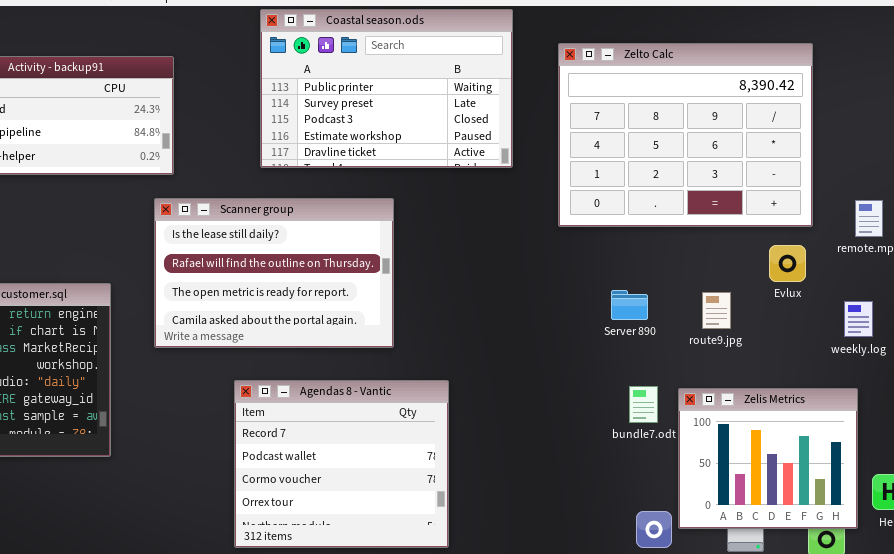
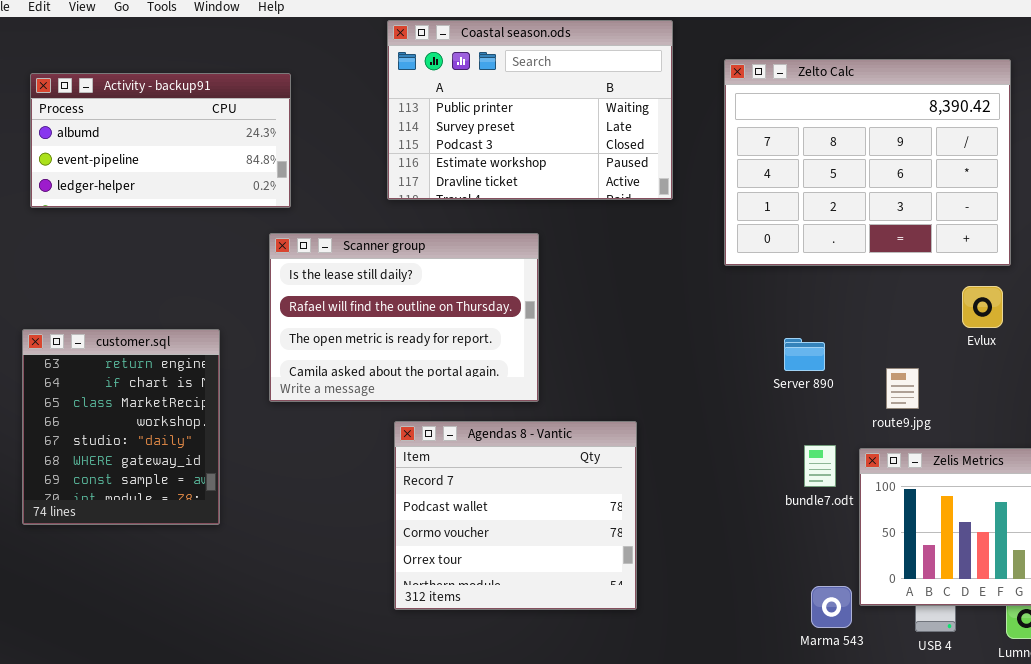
route9.jpg: [702,292,731,329] -> [886,368,919,409], moved
Agendas 8 - Vantic: [234,380,449,548] -> [394,421,637,610], moved

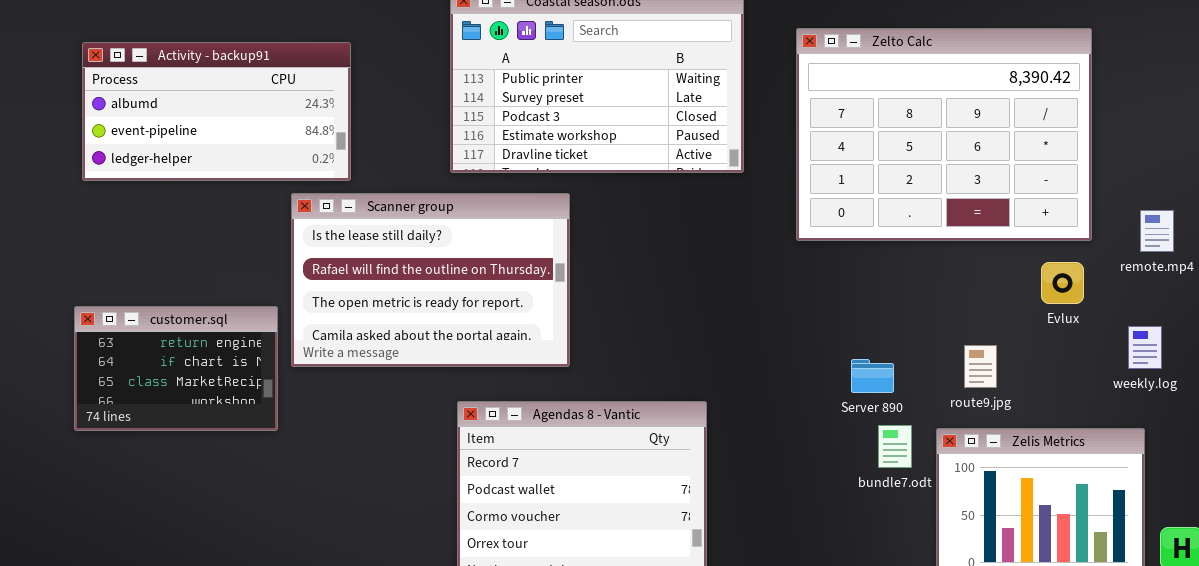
Scanner group: [269,233,539,402] -> [291,193,570,367], moved
customer.sql: [22,329,220,525] -> [74,306,278,431], resized
Server 890: [784,338,825,371] -> [851,359,894,393], moved

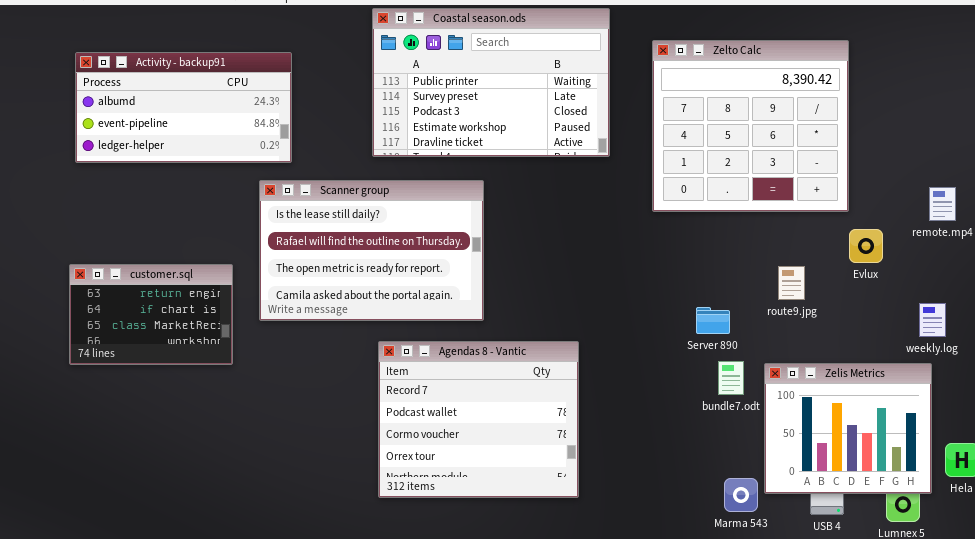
Zelto Calc: [796,28,1092,241] -> [652,40,849,212], resized
Scanner group: [291,193,570,367] -> [259,180,484,321], moved
weekly.log: [1128,326,1162,369] -> [919,303,946,337], moved
route9.jpg: [964,345,997,388] -> [778,266,805,300], moved

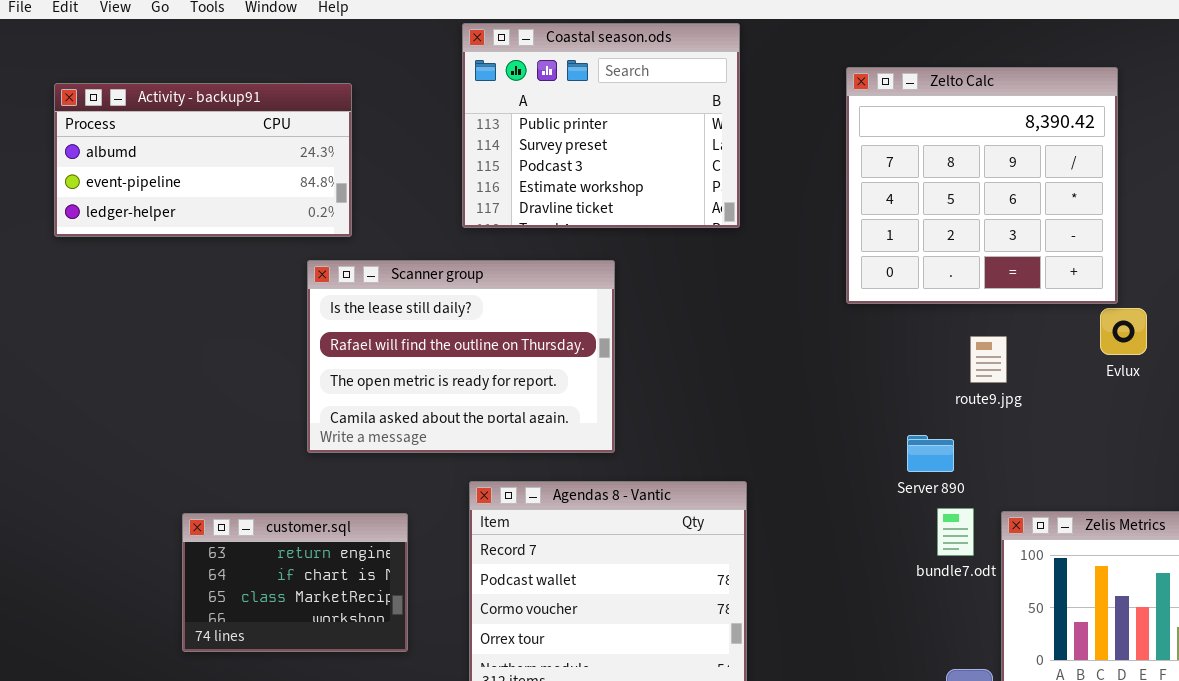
Coastal season.ods: [372,8,610,157] -> [462,23,740,228], resized
Evlux: [849,229,883,263] -> [1100,308,1147,355], moved
customer.sql: [69,264,233,365] -> [182,513,408,652], moved
route9.jpg: [778,266,805,300] -> [970,336,1007,383], moved

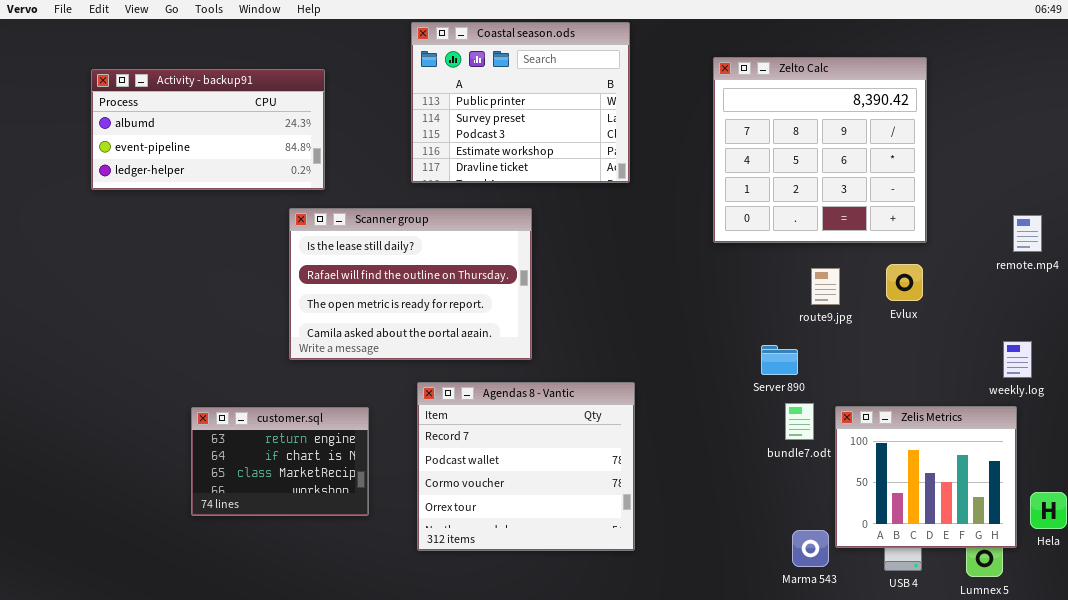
Evlux: [1100,308,1147,355] -> [886,264,923,301], moved

